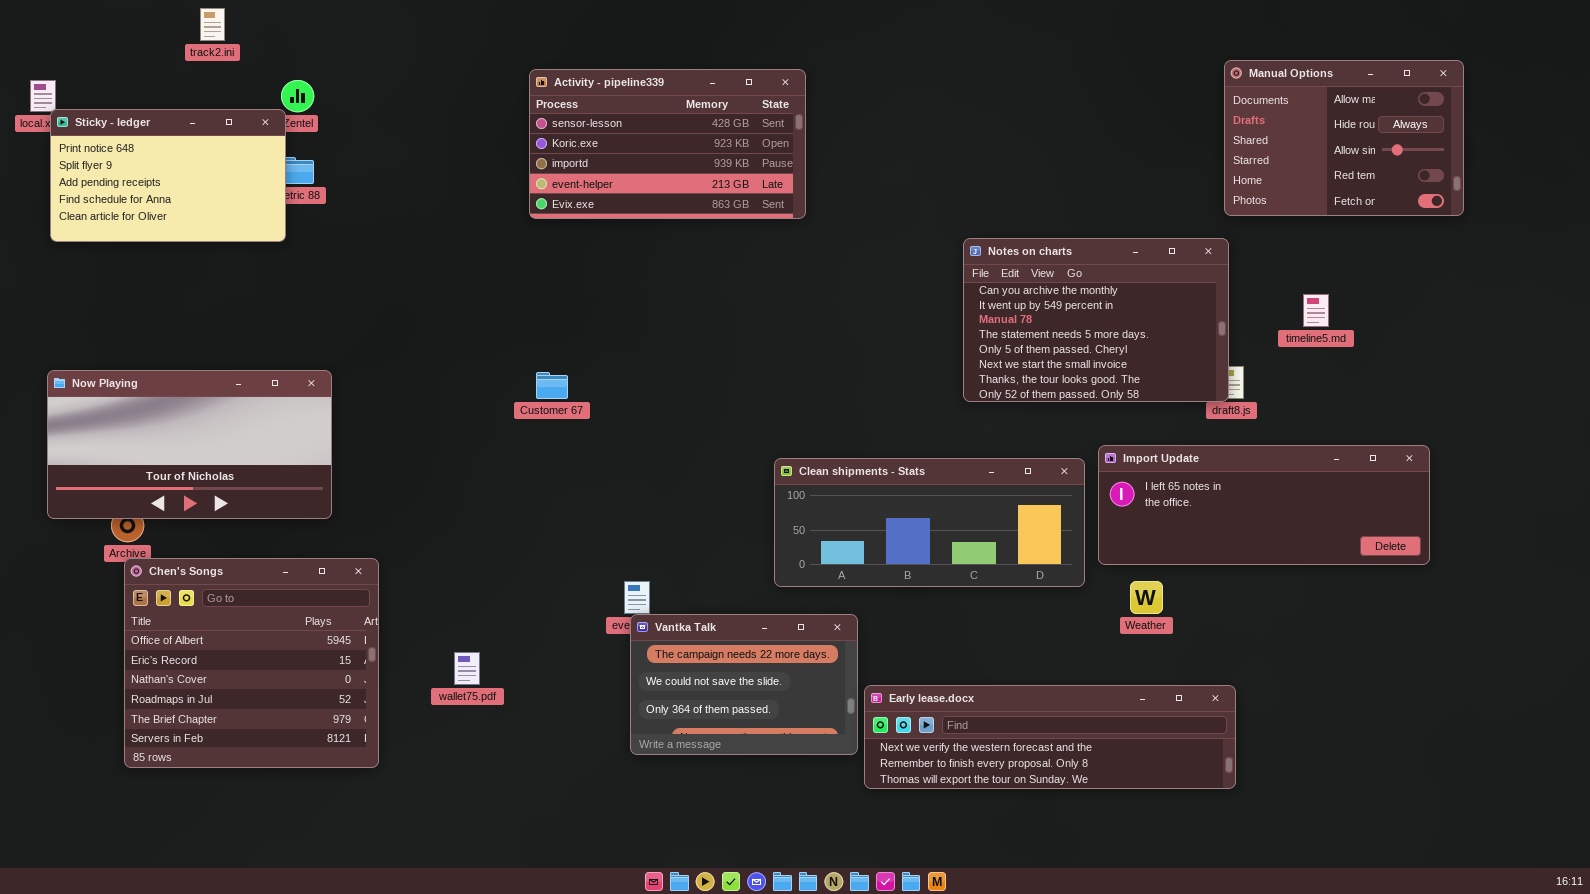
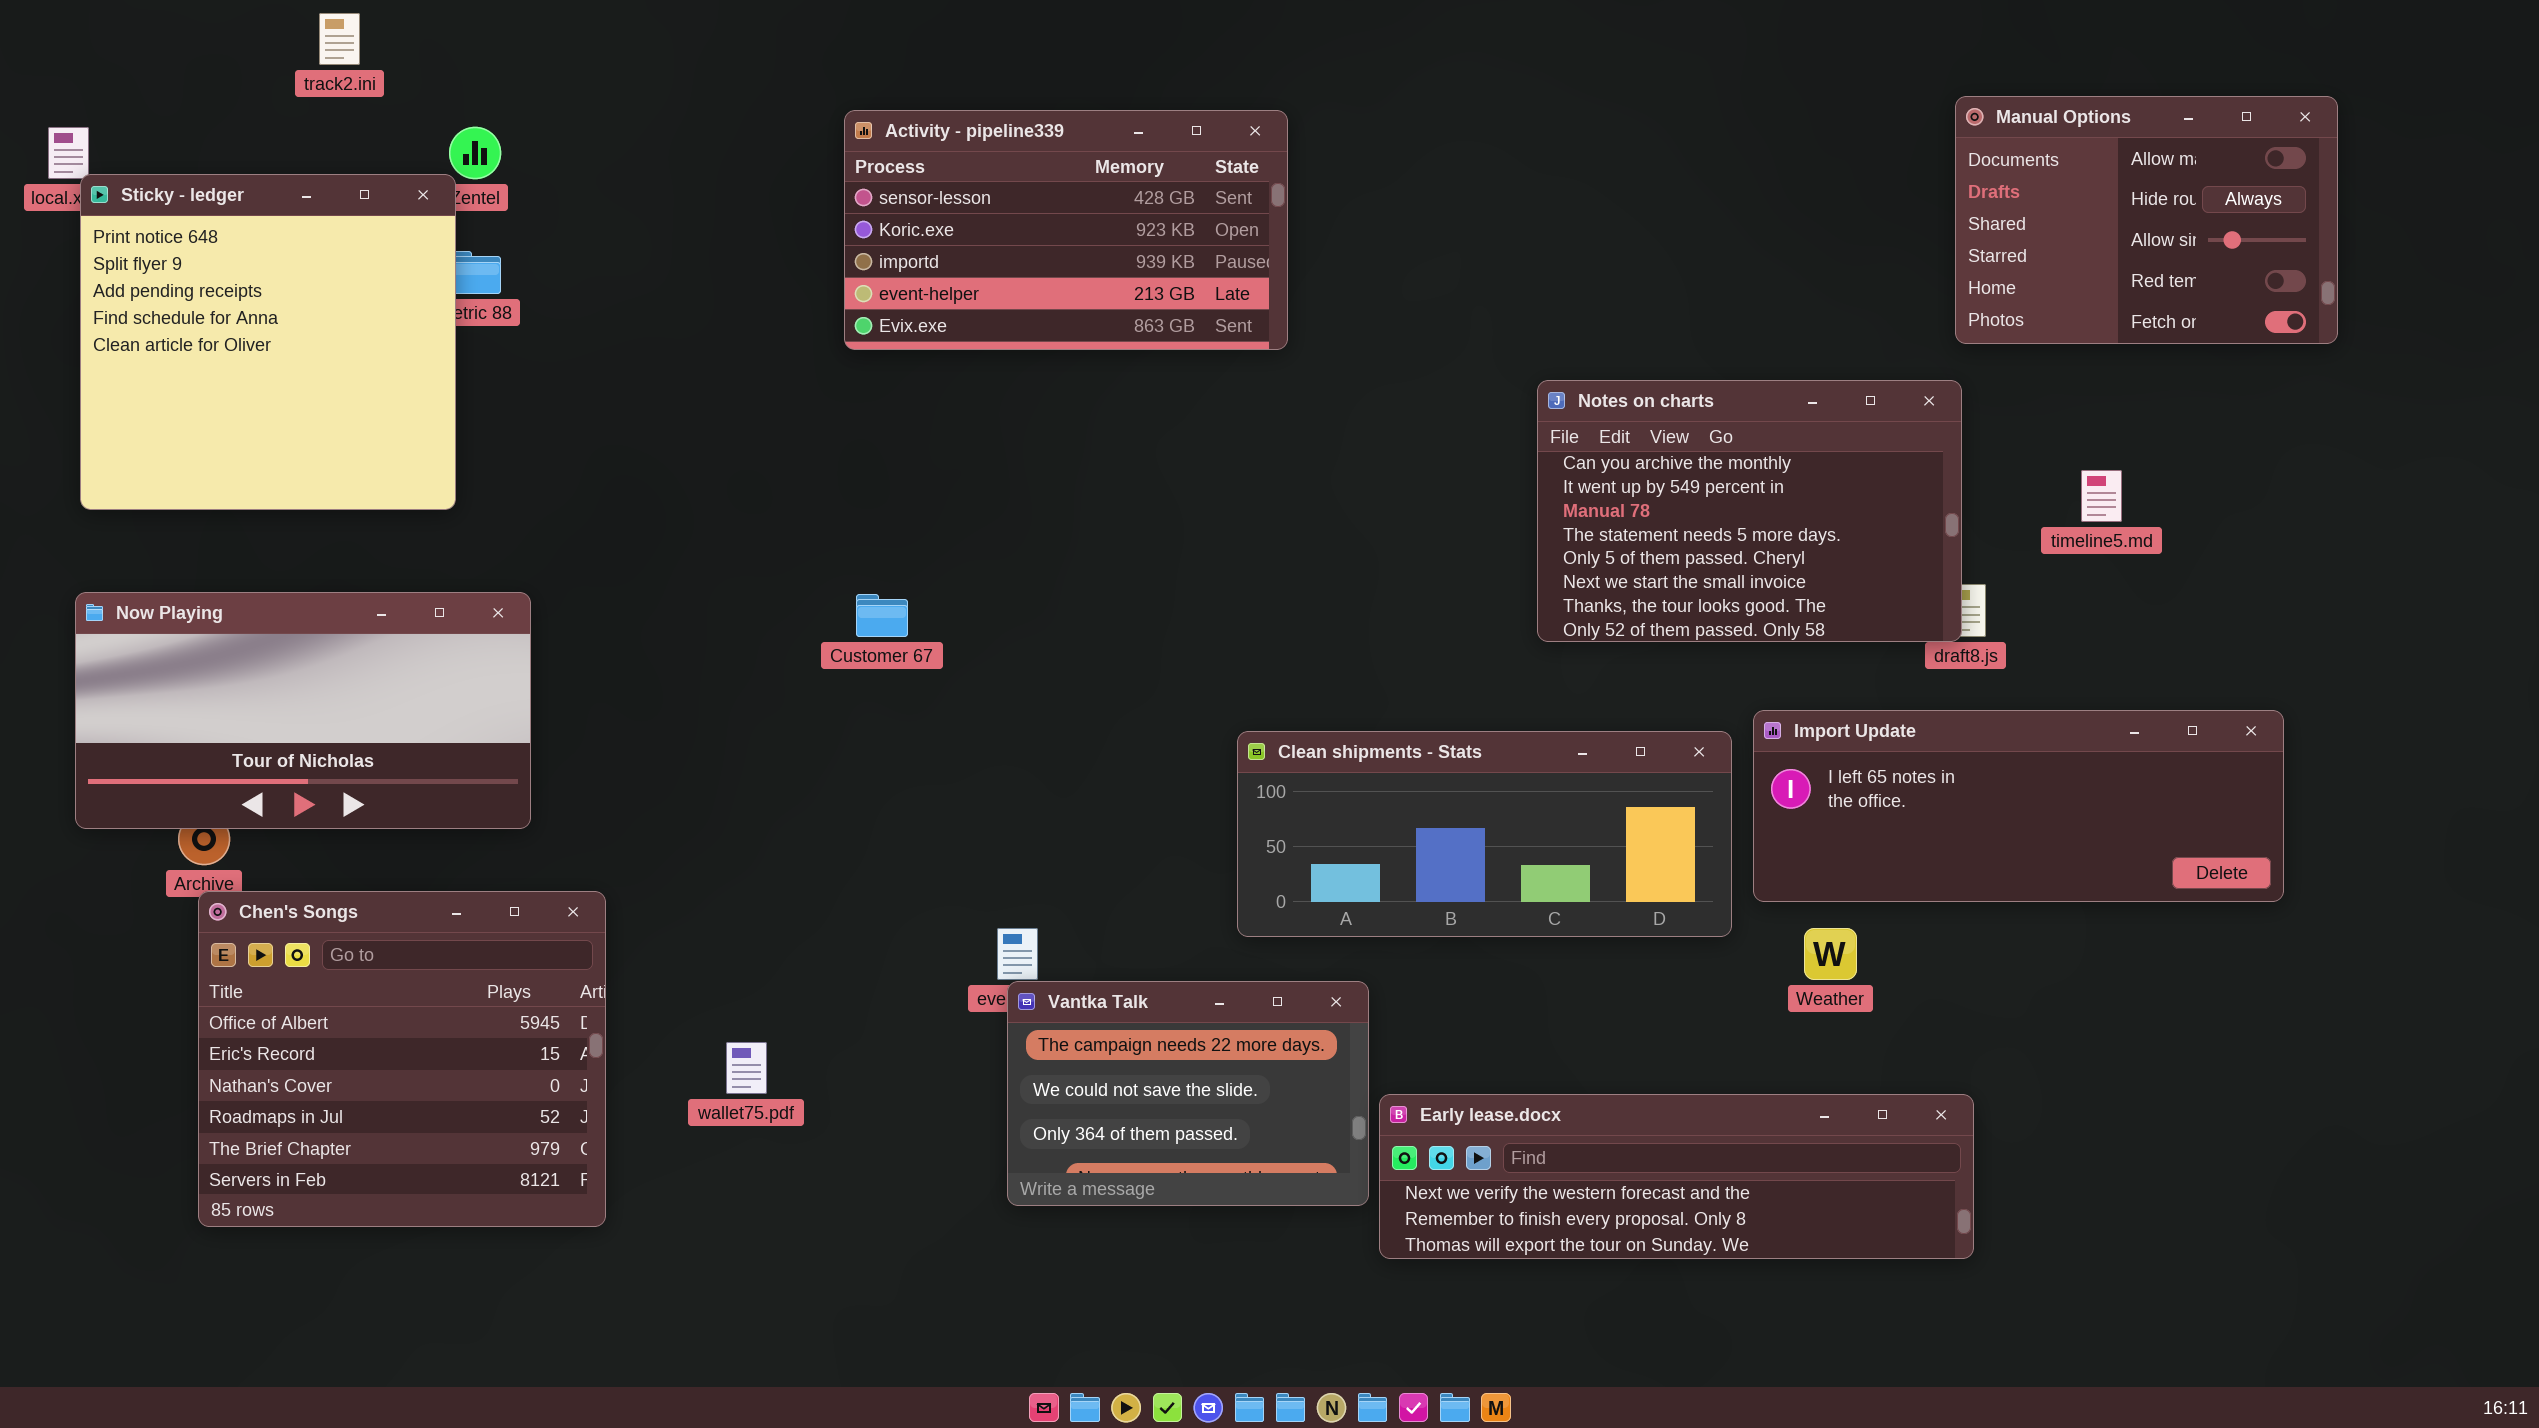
Sticky - ledger: [50,109,286,242] -> [80,174,456,510], resized

